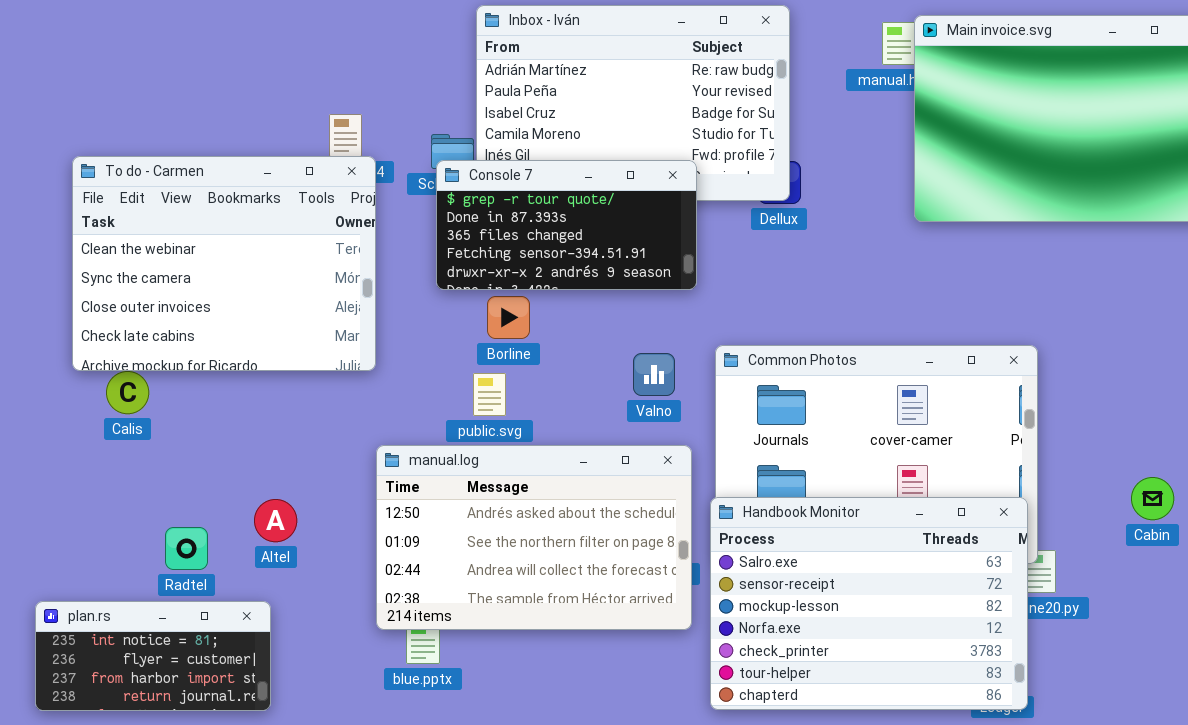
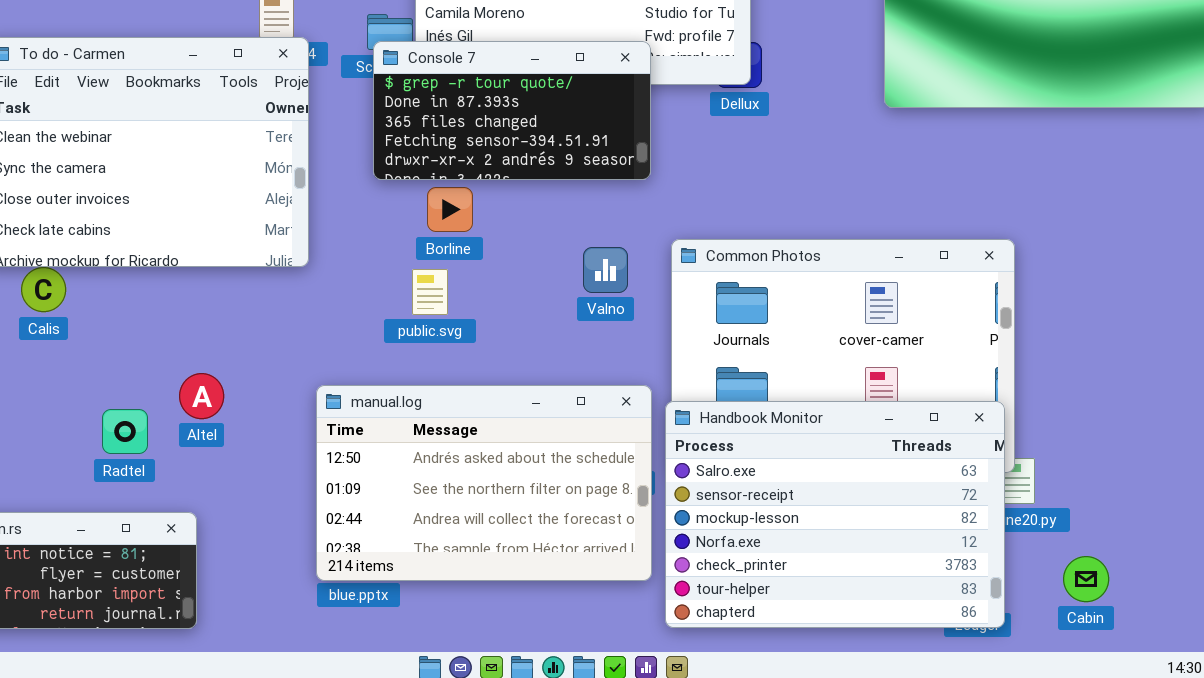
manual.log: [376,445,692,630] -> [316,385,652,581], moved
Cabin: [1131,477,1174,520] -> [1063,556,1109,602], moved
Altel: [254,499,297,542] -> [179,373,224,419], moved
Radtel: [165,527,208,570] -> [102,409,148,454], moved

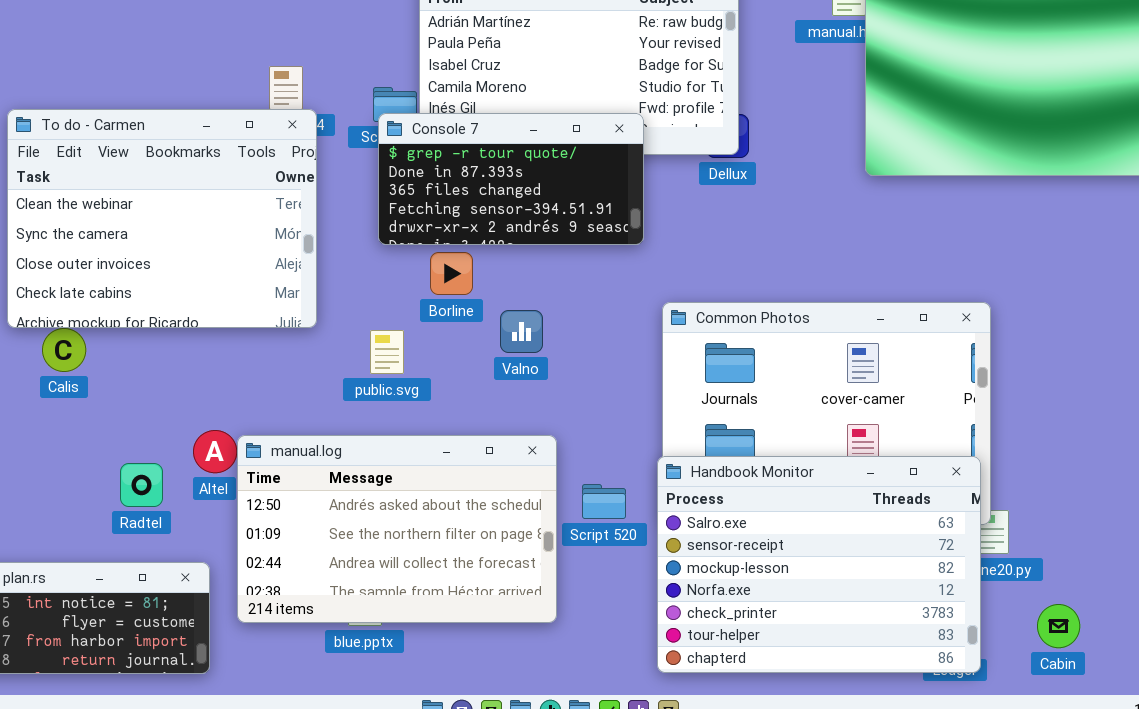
Valno: [583,247,628,293] -> [500,310,543,353], moved
public.svg: [412,269,448,315] -> [370,330,404,374], moved
manual.log: [316,385,652,581] -> [237,435,557,623], moved

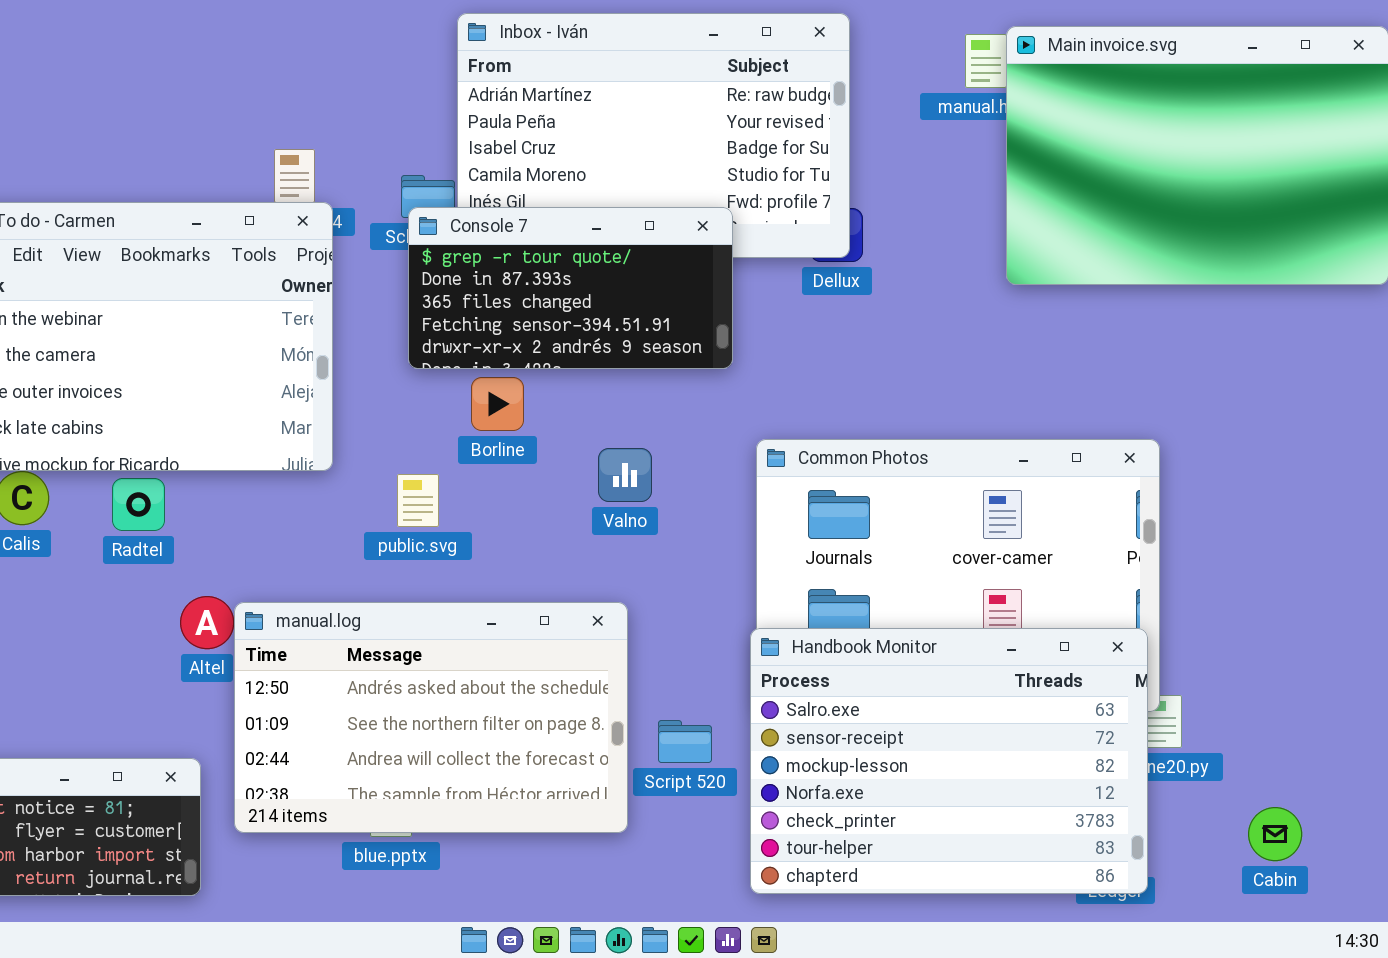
Valno: [500,310,543,353] -> [598,448,652,502], moved
Radtel: [120,463,163,507] -> [112,478,165,531], moved
Script 520: [582,484,626,519] -> [658,720,712,763], moved
Cabin: [1037,604,1080,648] -> [1248,807,1302,861], moved

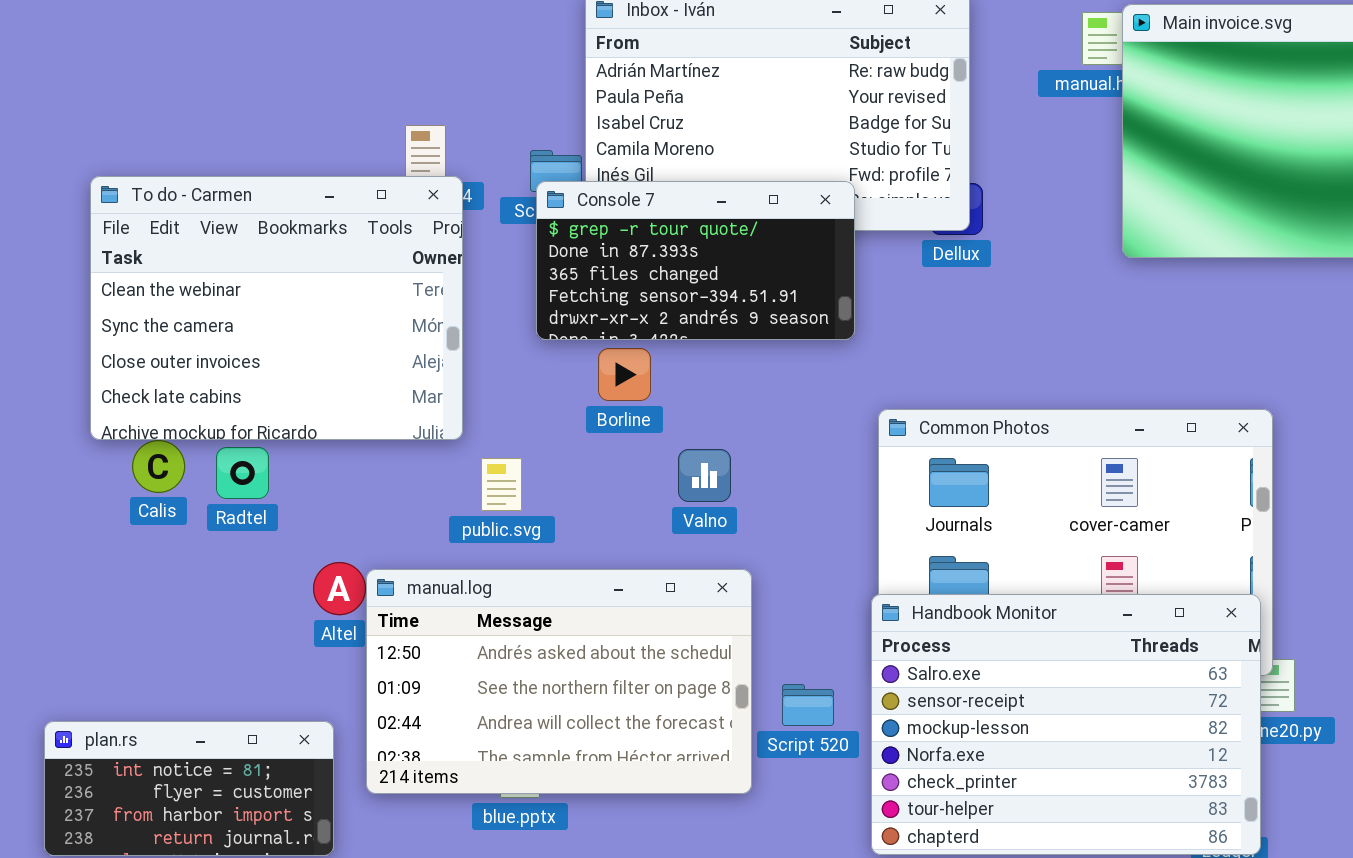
Valno: [598,448,652,502] -> [678,449,731,502], moved
public.svg: [397,474,439,527] -> [481,458,522,511], moved
Radtel: [112,478,165,531] -> [216,447,269,499], moved

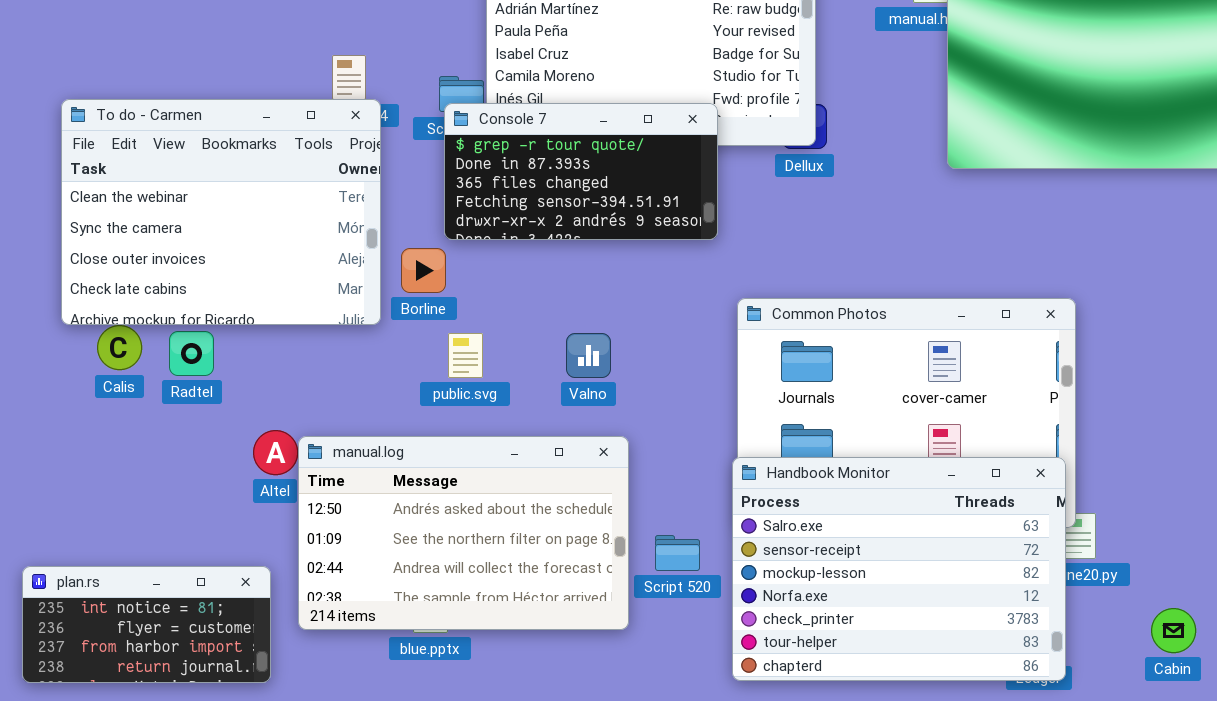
Borline: [598,348,651,401] -> [401,248,446,293], moved
public.svg: [481,458,522,511] -> [448,333,483,378], moved

